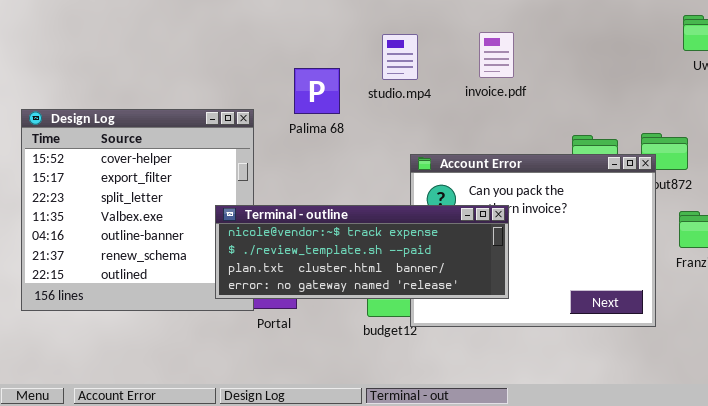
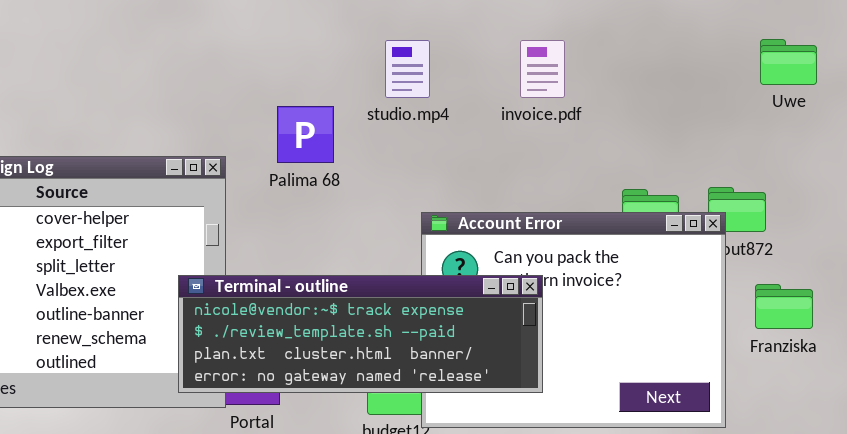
invoice.pdf: [479,32,514,78] -> [520,40,565,98], moved
studio.mp4: [382,34,418,80] -> [385,40,430,98], moved

